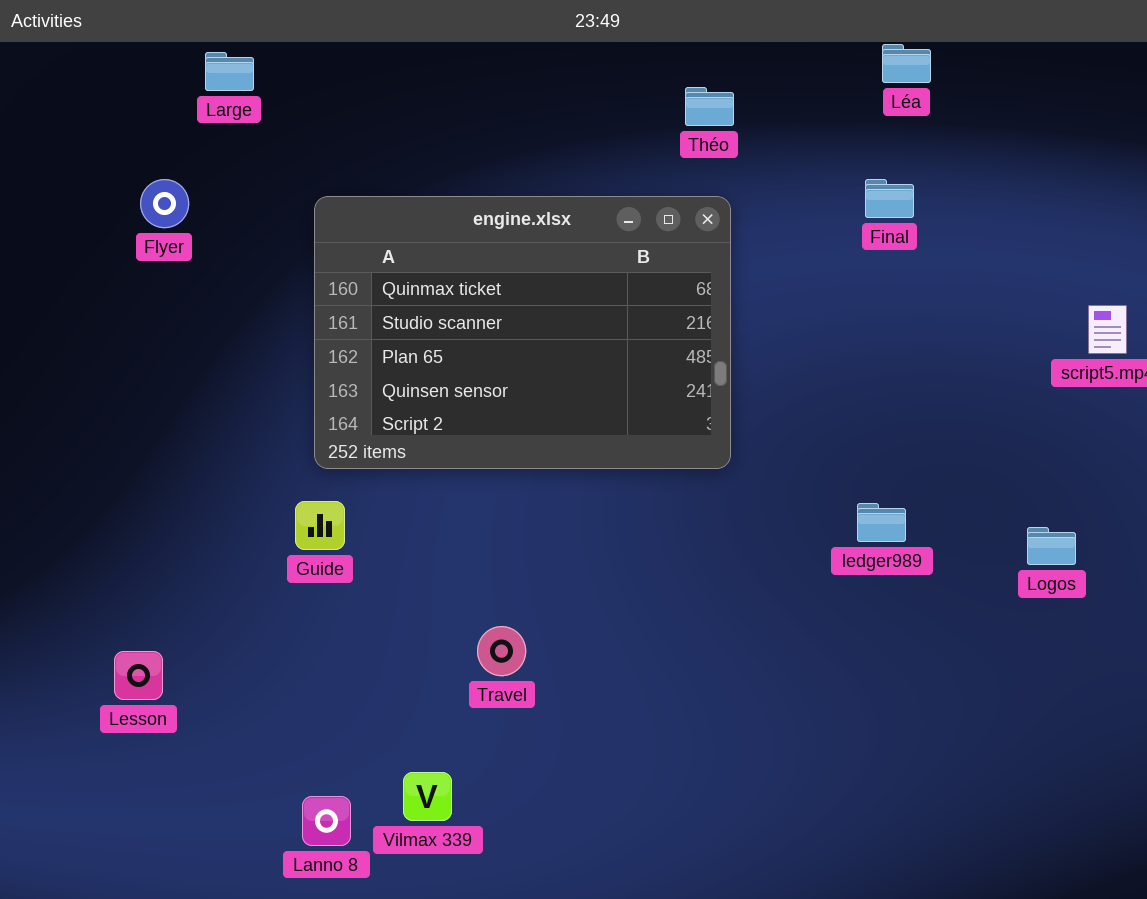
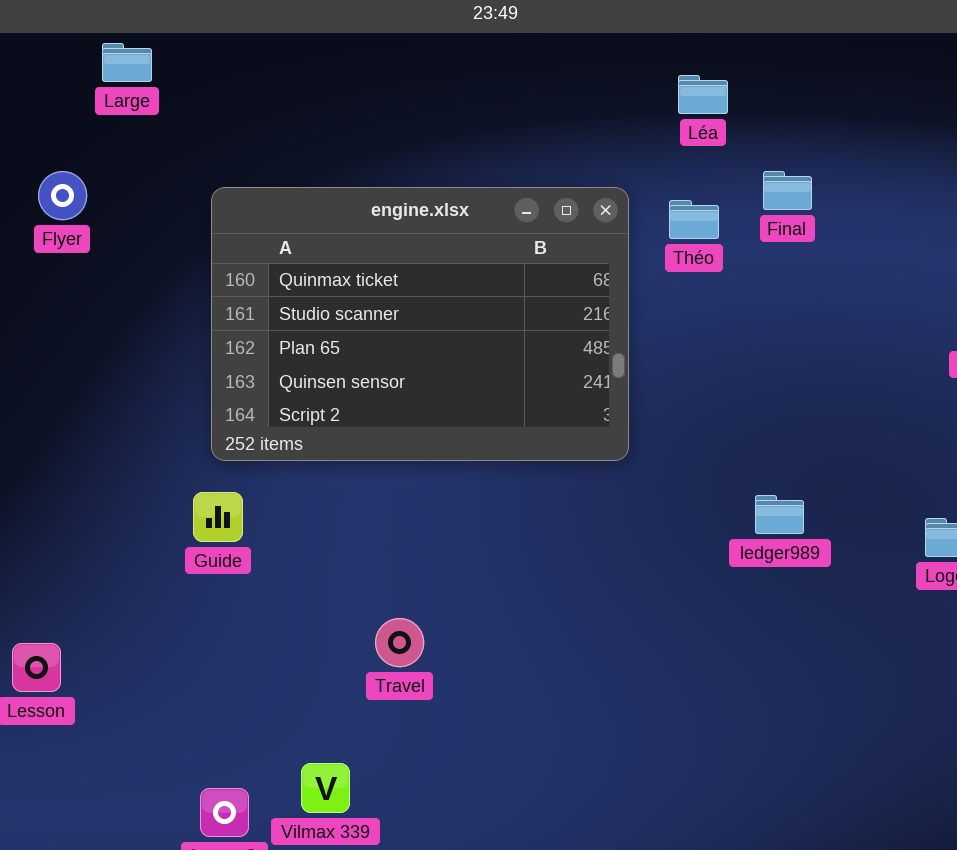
Léa: [882,44,931,83] -> [678,75,728,114], moved
Théo: [685,87,734,126] -> [669,200,719,239], moved

